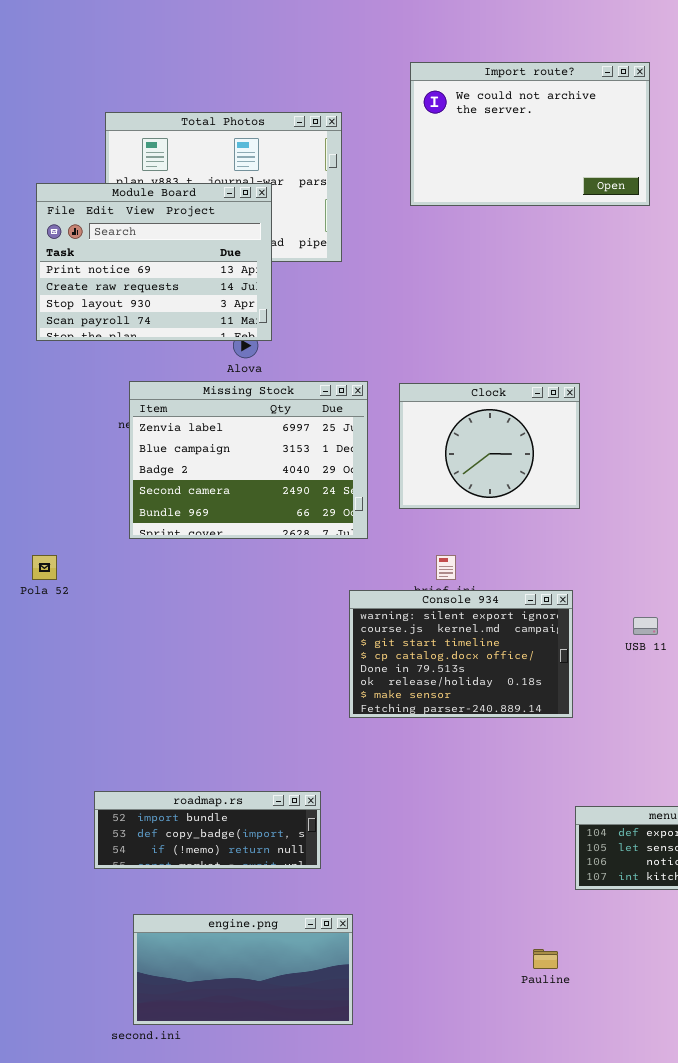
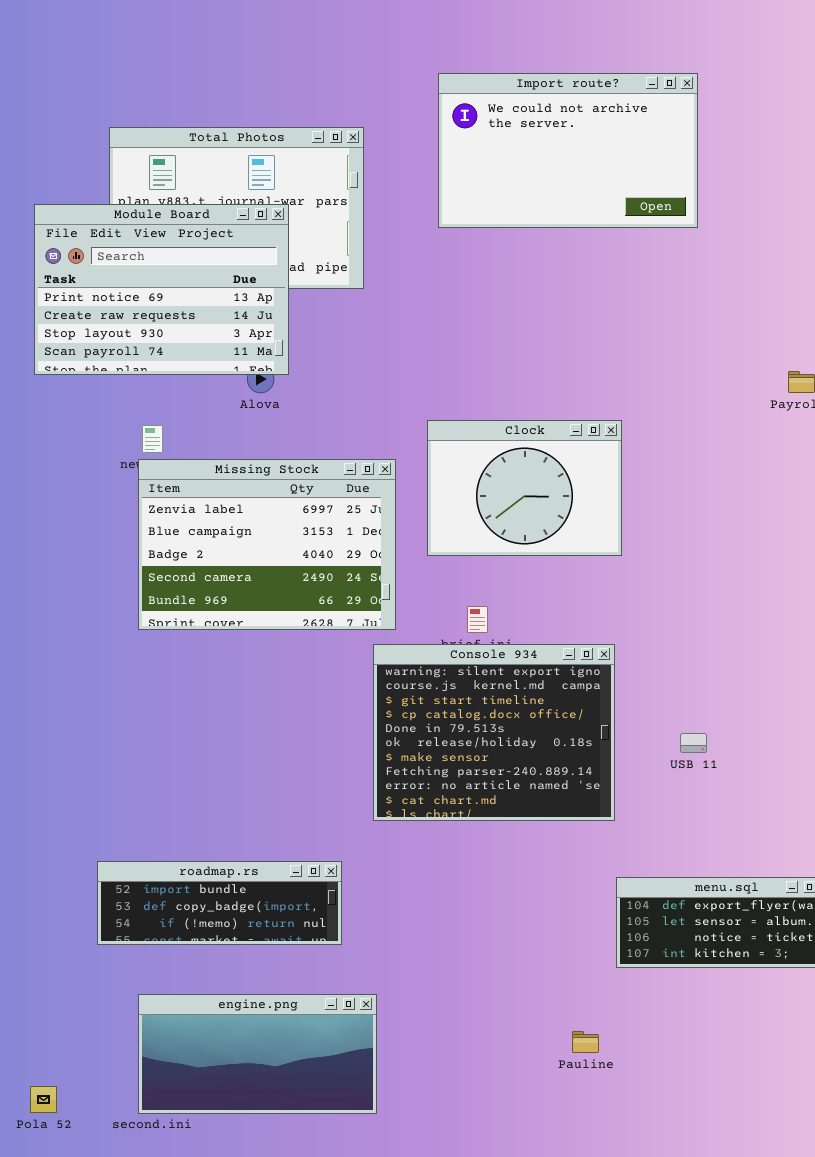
Missing Stock: [129,381,368,539] -> [138,459,396,630], moved
Pola 52: [32,555,57,580] -> [30,1086,57,1113], moved
Console 934: [349,590,573,718] -> [373,644,615,821], resized
USB 11: [633,617,658,635] -> [680,733,707,753], moved

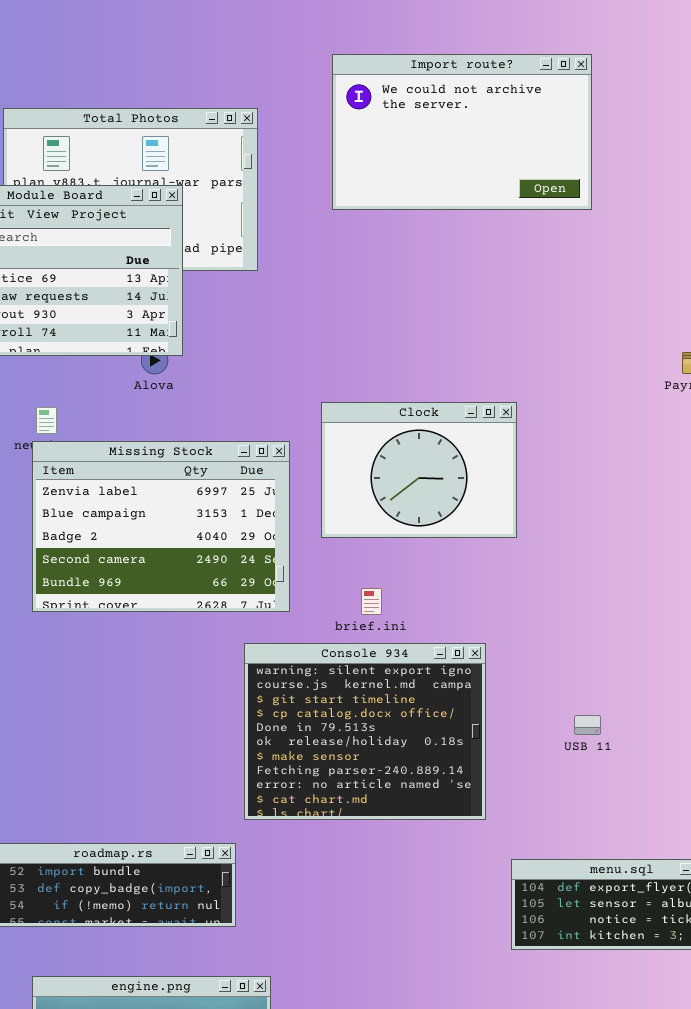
Console 934: [373,644,615,821] -> [244,643,486,820], moved

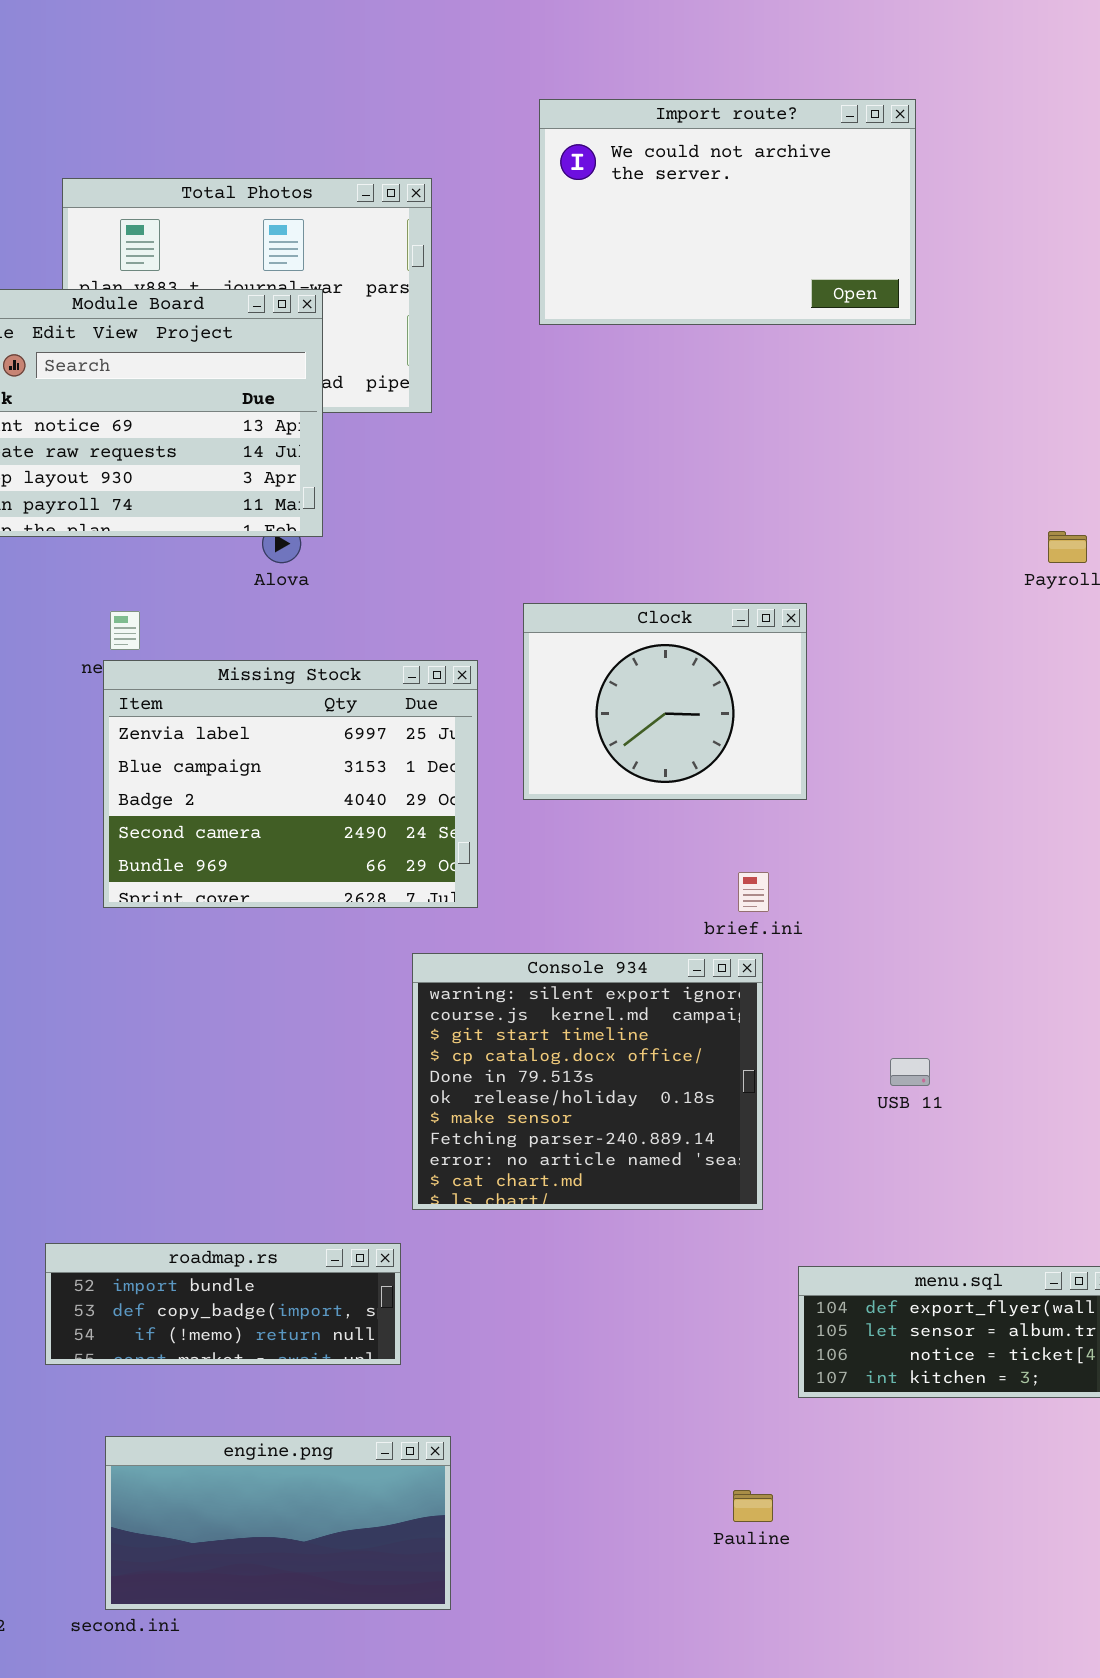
brief.ini: [361,588,382,615] -> [738,872,769,912], moved

